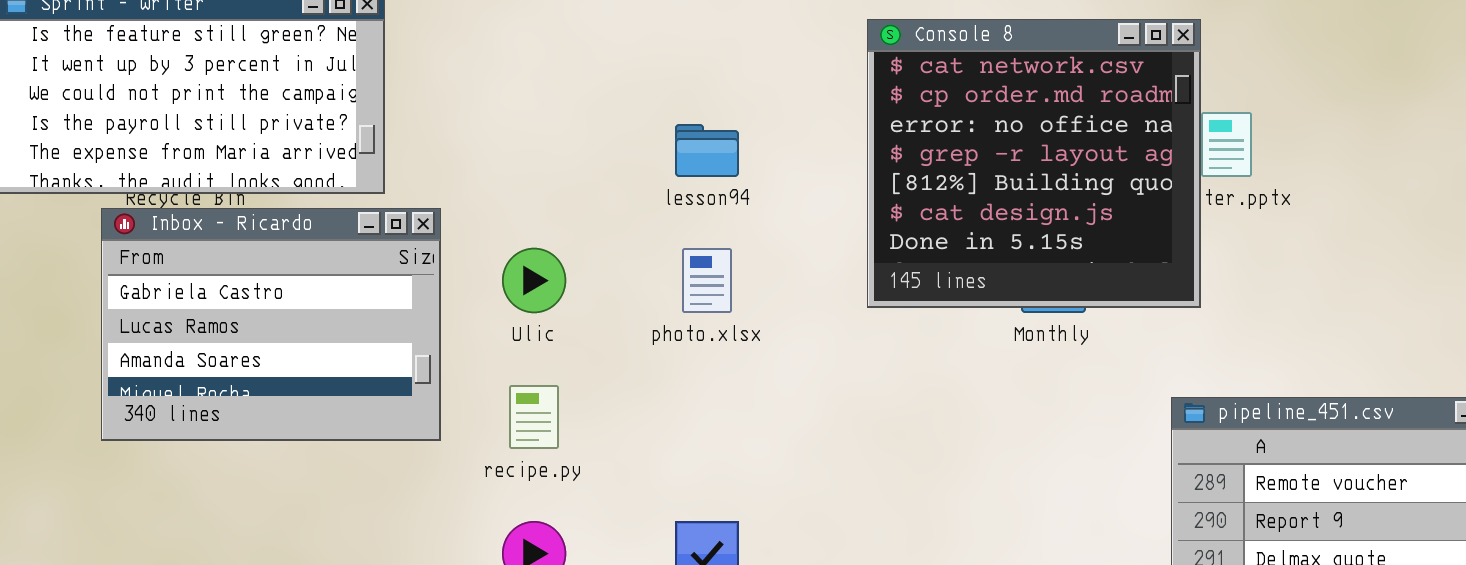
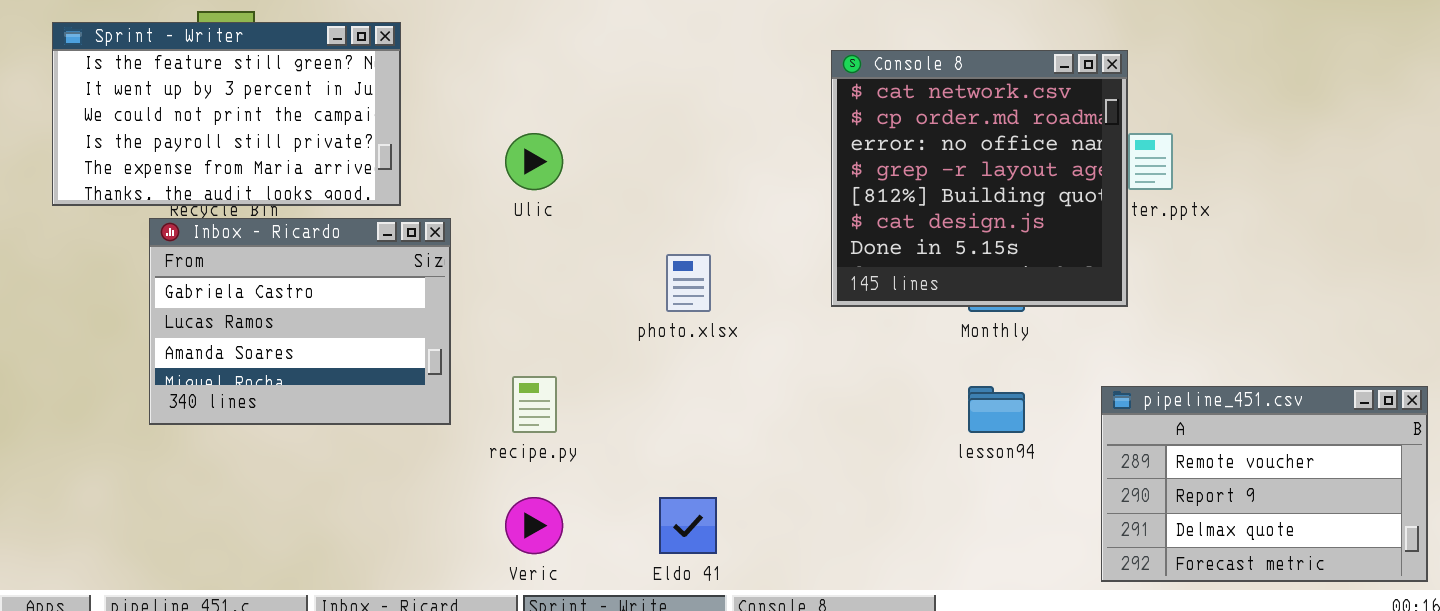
lesson94: [675,124,739,177] -> [968,386,1025,433], moved
Ulic: [502,248,566,313] -> [505,133,563,190], moved

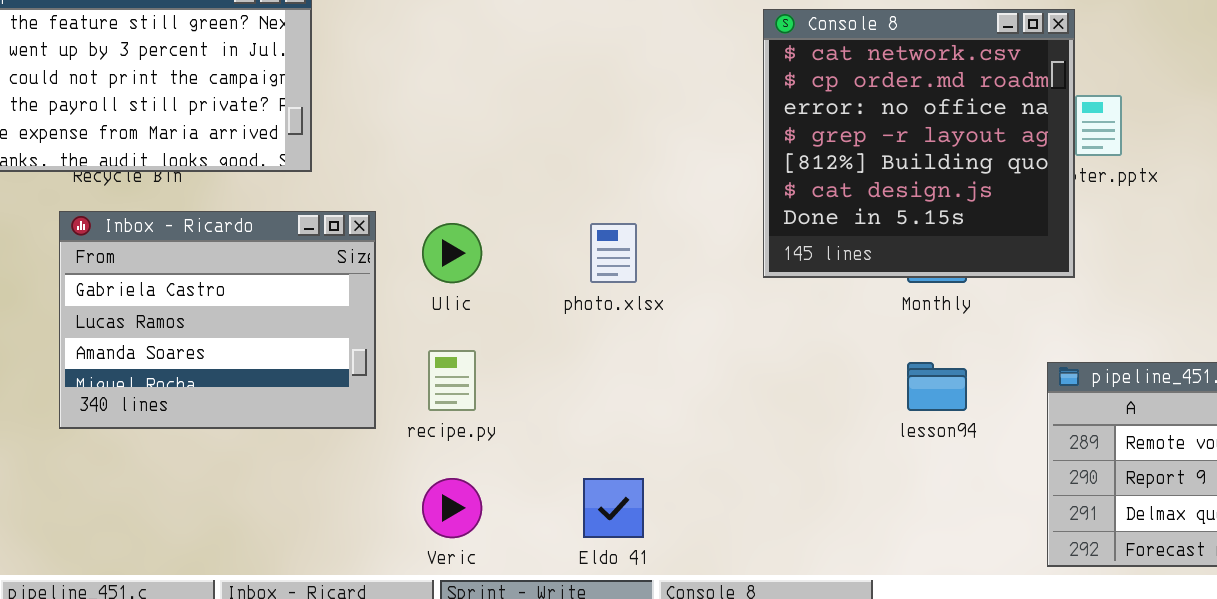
Ulic: [505,133,563,190] -> [422,223,482,283], moved
Inbox - Ricardo: [149,218,451,425] -> [59,211,376,429], moved

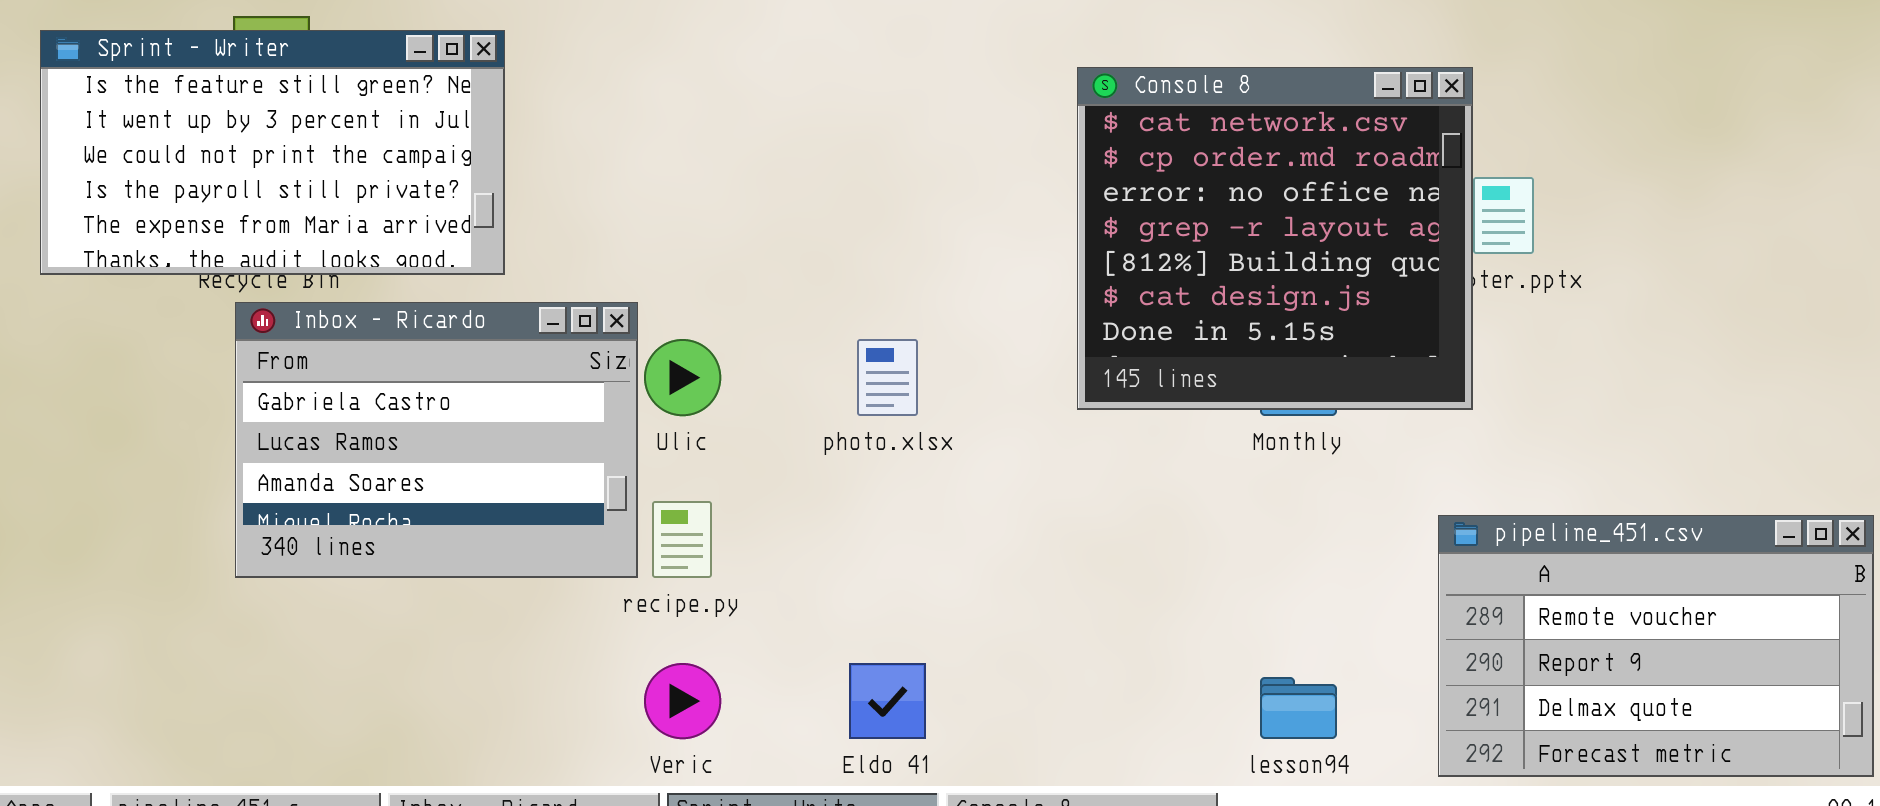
Inbox - Ricardo: [59,211,376,429] -> [235,302,638,578], moved
lesson94: [907,362,967,411] -> [1260,677,1337,739], moved

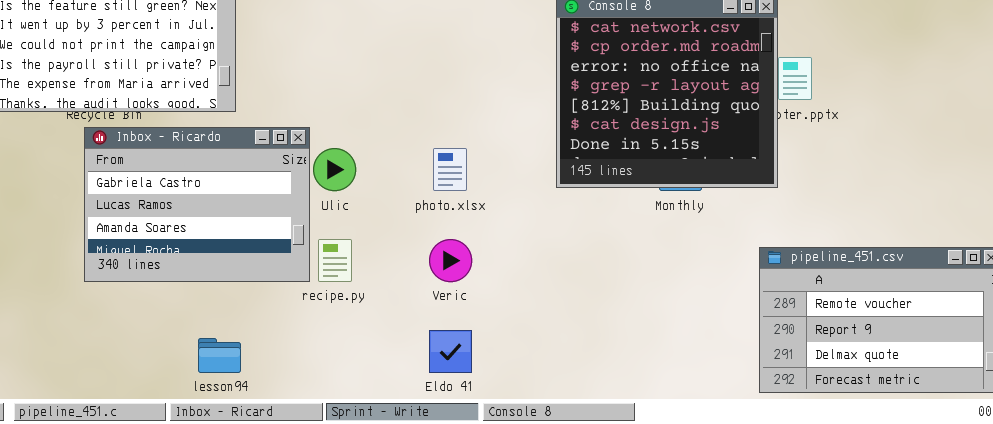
Veric: [644,663,721,739] -> [429,239,472,282], moved
lesson94: [1260,677,1337,739] -> [198,338,241,373], moved

